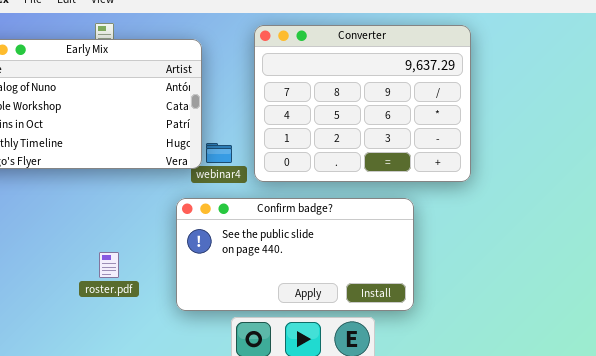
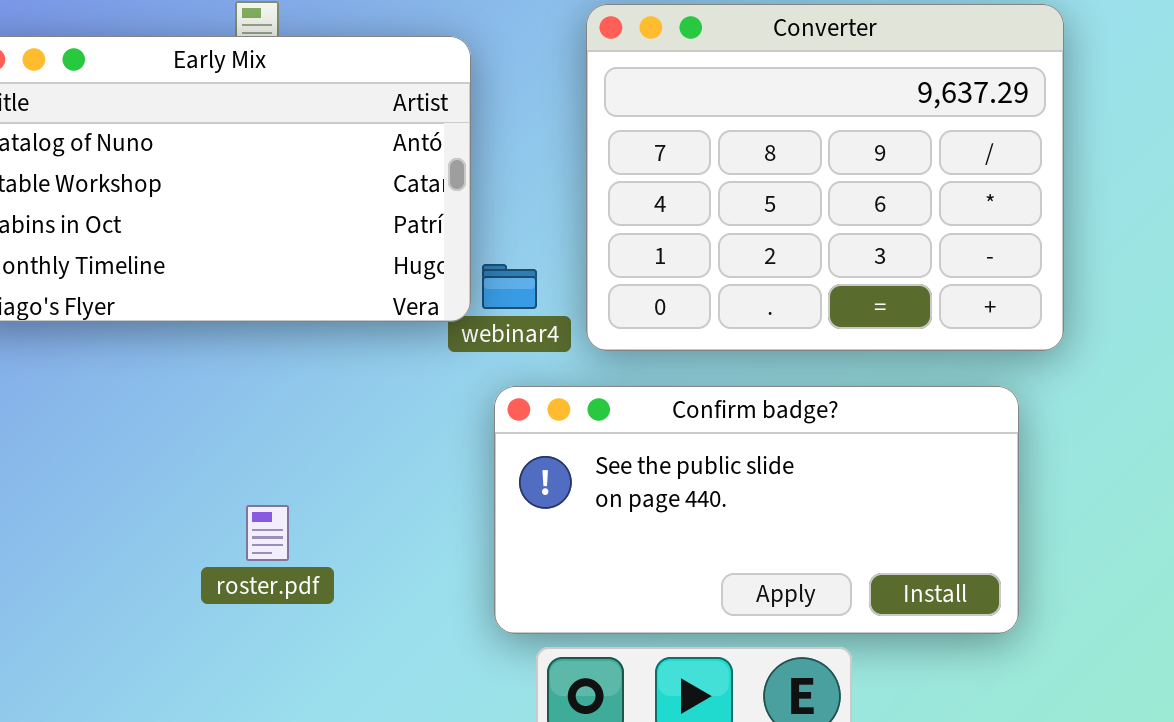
Confirm badge?: [176,198,414,311] -> [494,386,1019,634], moved

